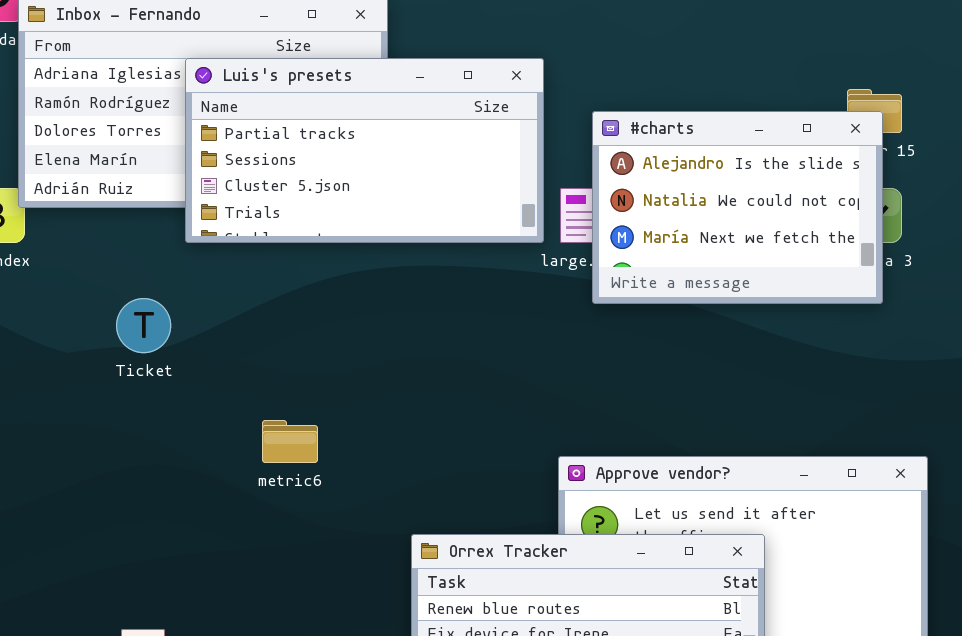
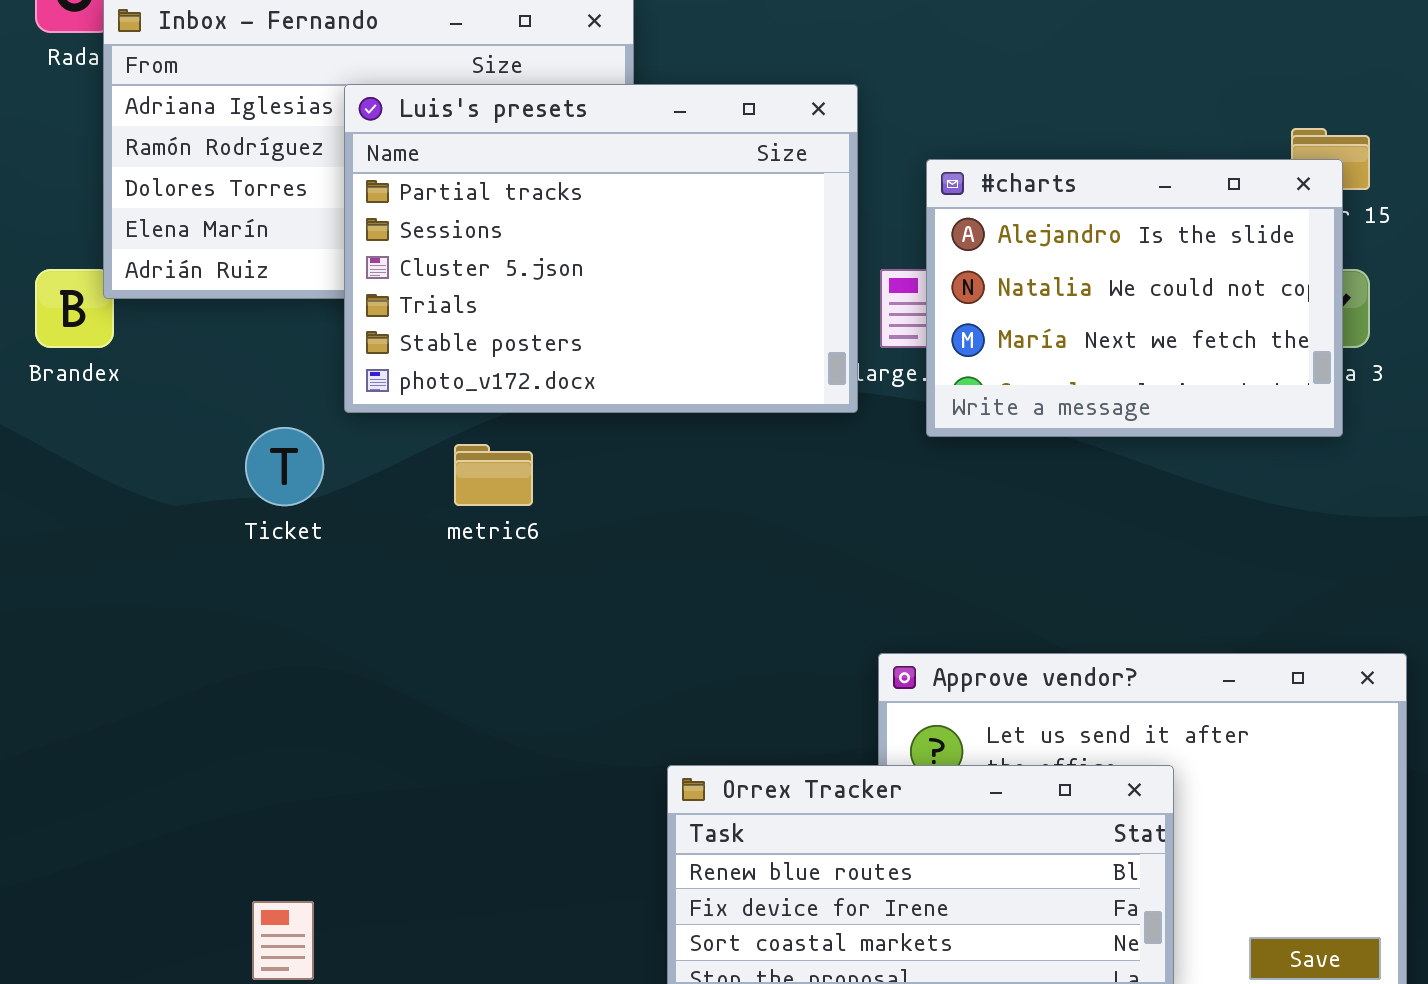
Luis's presets: [185,58,544,243] -> [344,84,858,413], resized
metric6: [262,420,318,463] -> [454,444,533,506], moved

